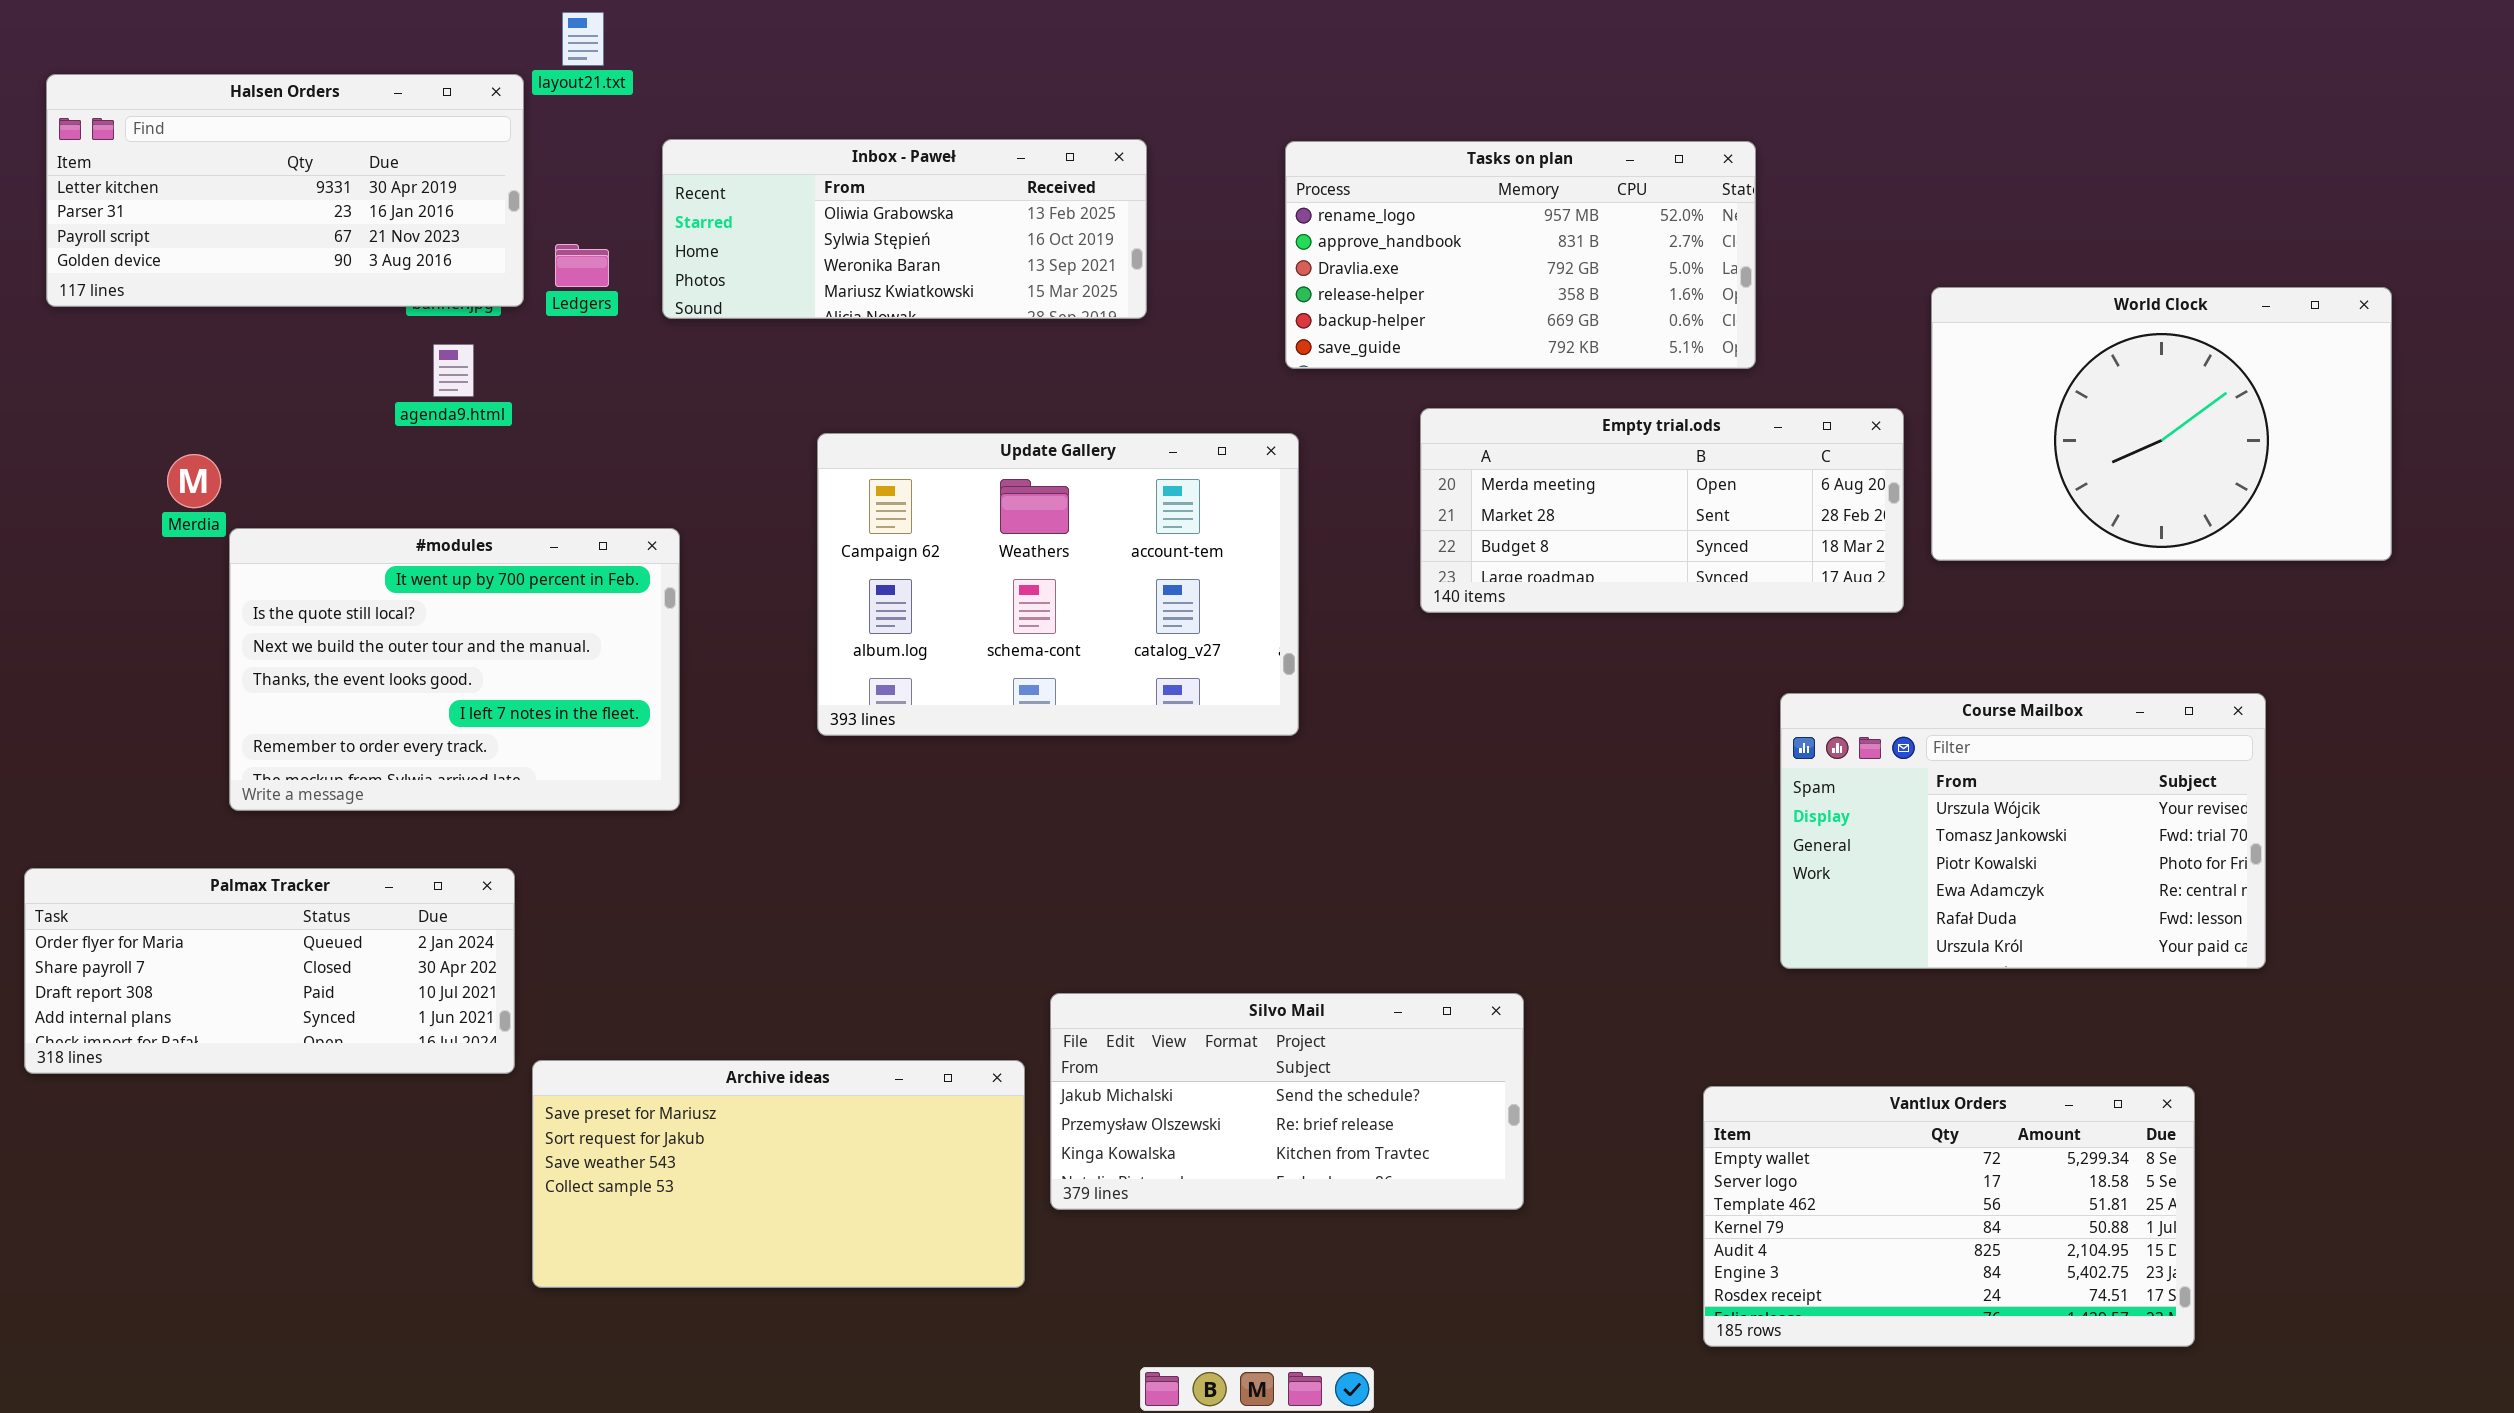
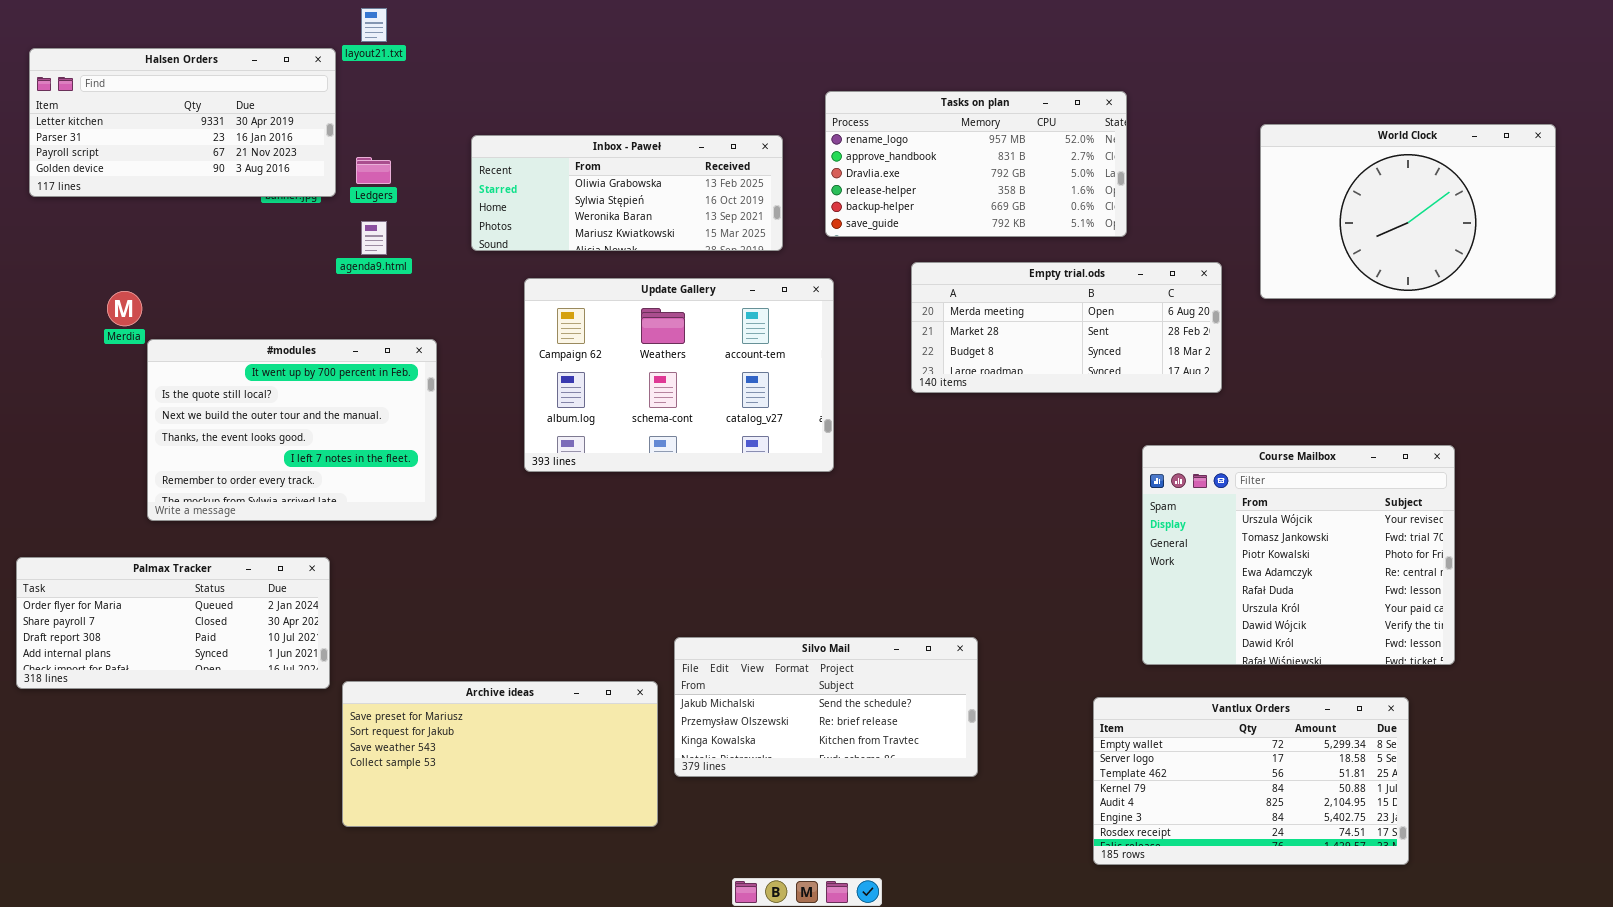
Inbox - Paweł: [662,139,1147,319] -> [471,135,783,251], moved
World Clock: [1931,287,2392,561] -> [1260,124,1556,299], moved
agenda9.html: [433,344,474,397] -> [361,221,387,255], moved
Course Mailbox: [1780,693,2266,969] -> [1142,445,1455,665], resized

